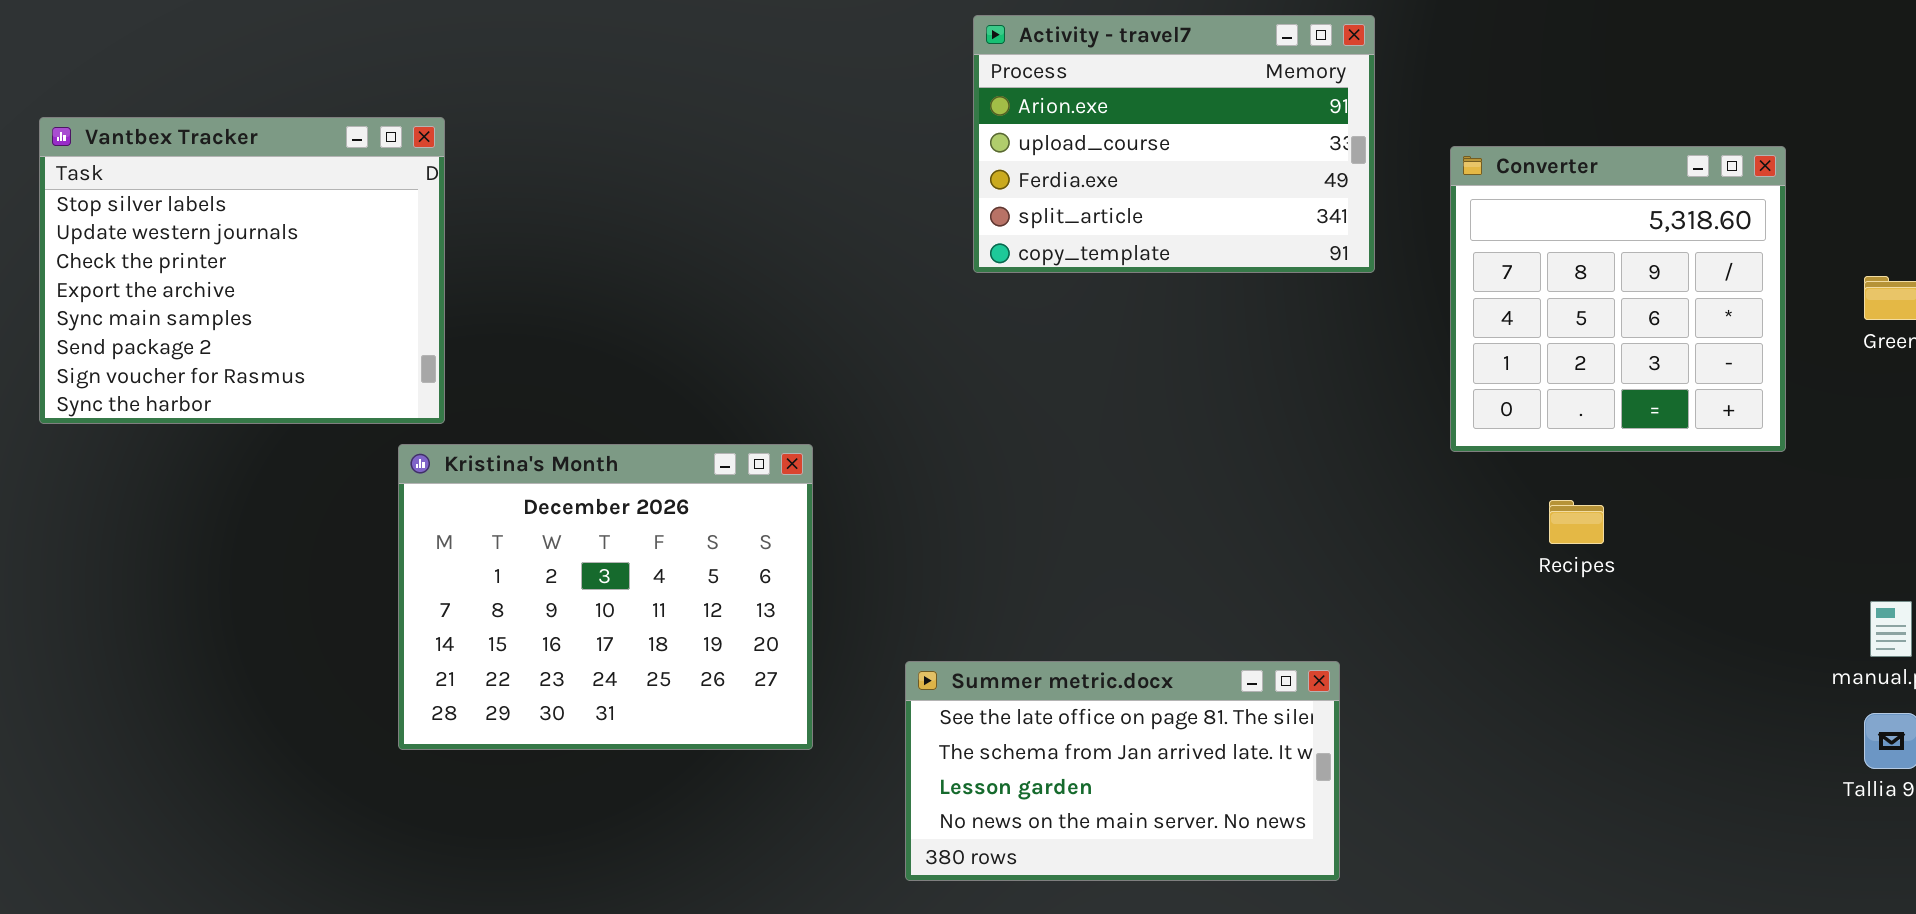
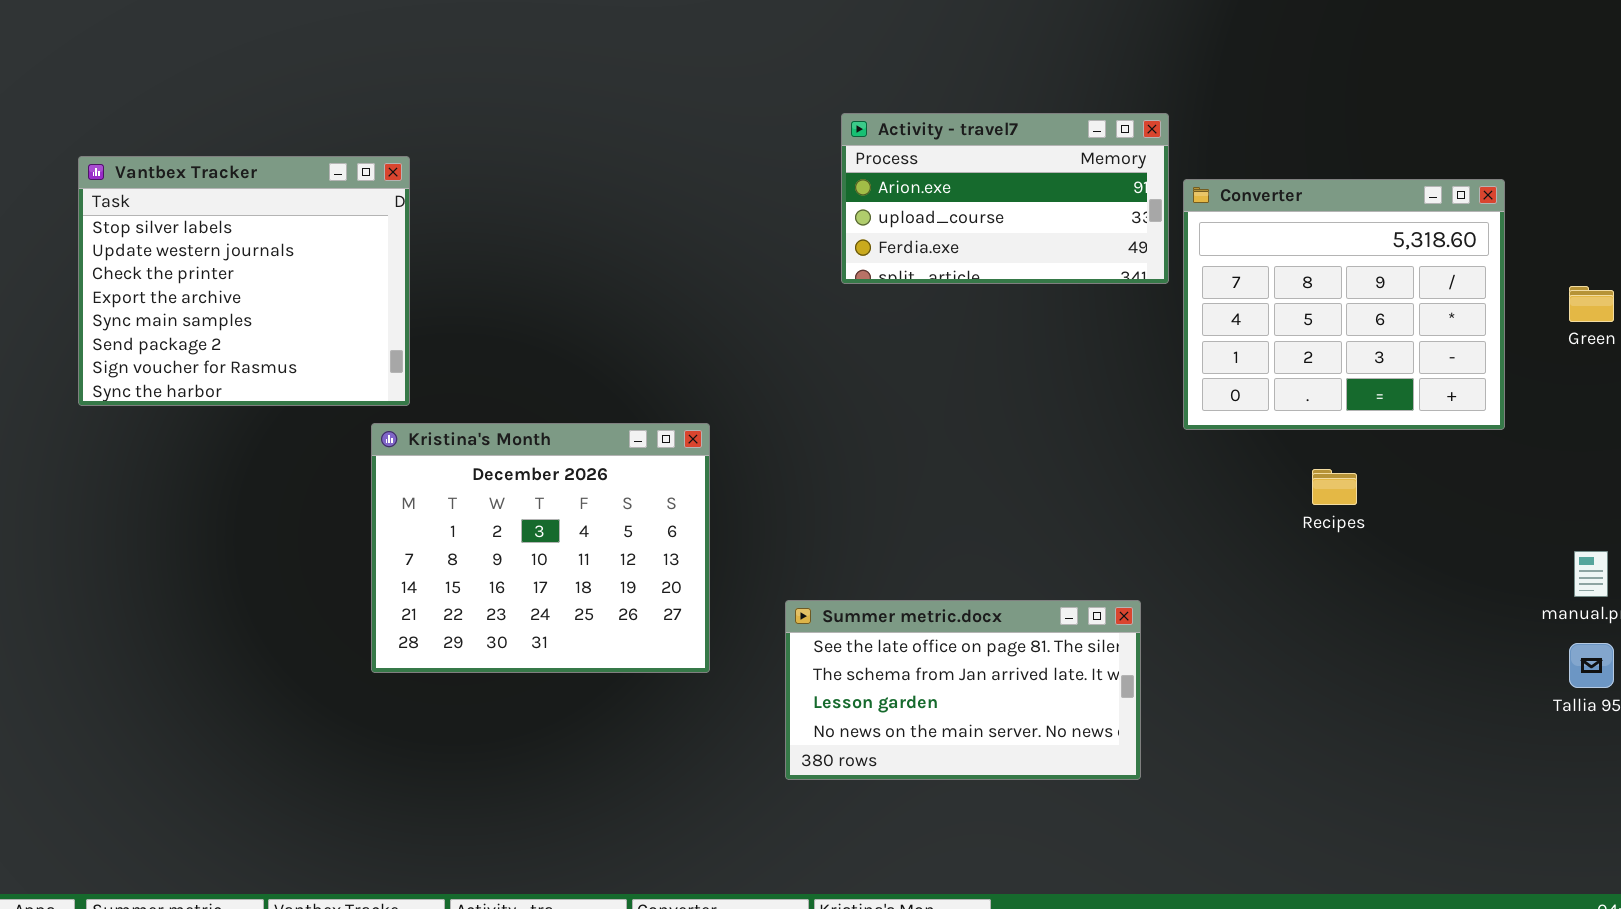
Activity - travel7: [973,15,1375,273] -> [841,113,1169,284], resized
Converter: [1450,146,1786,452] -> [1183,179,1505,430], resized

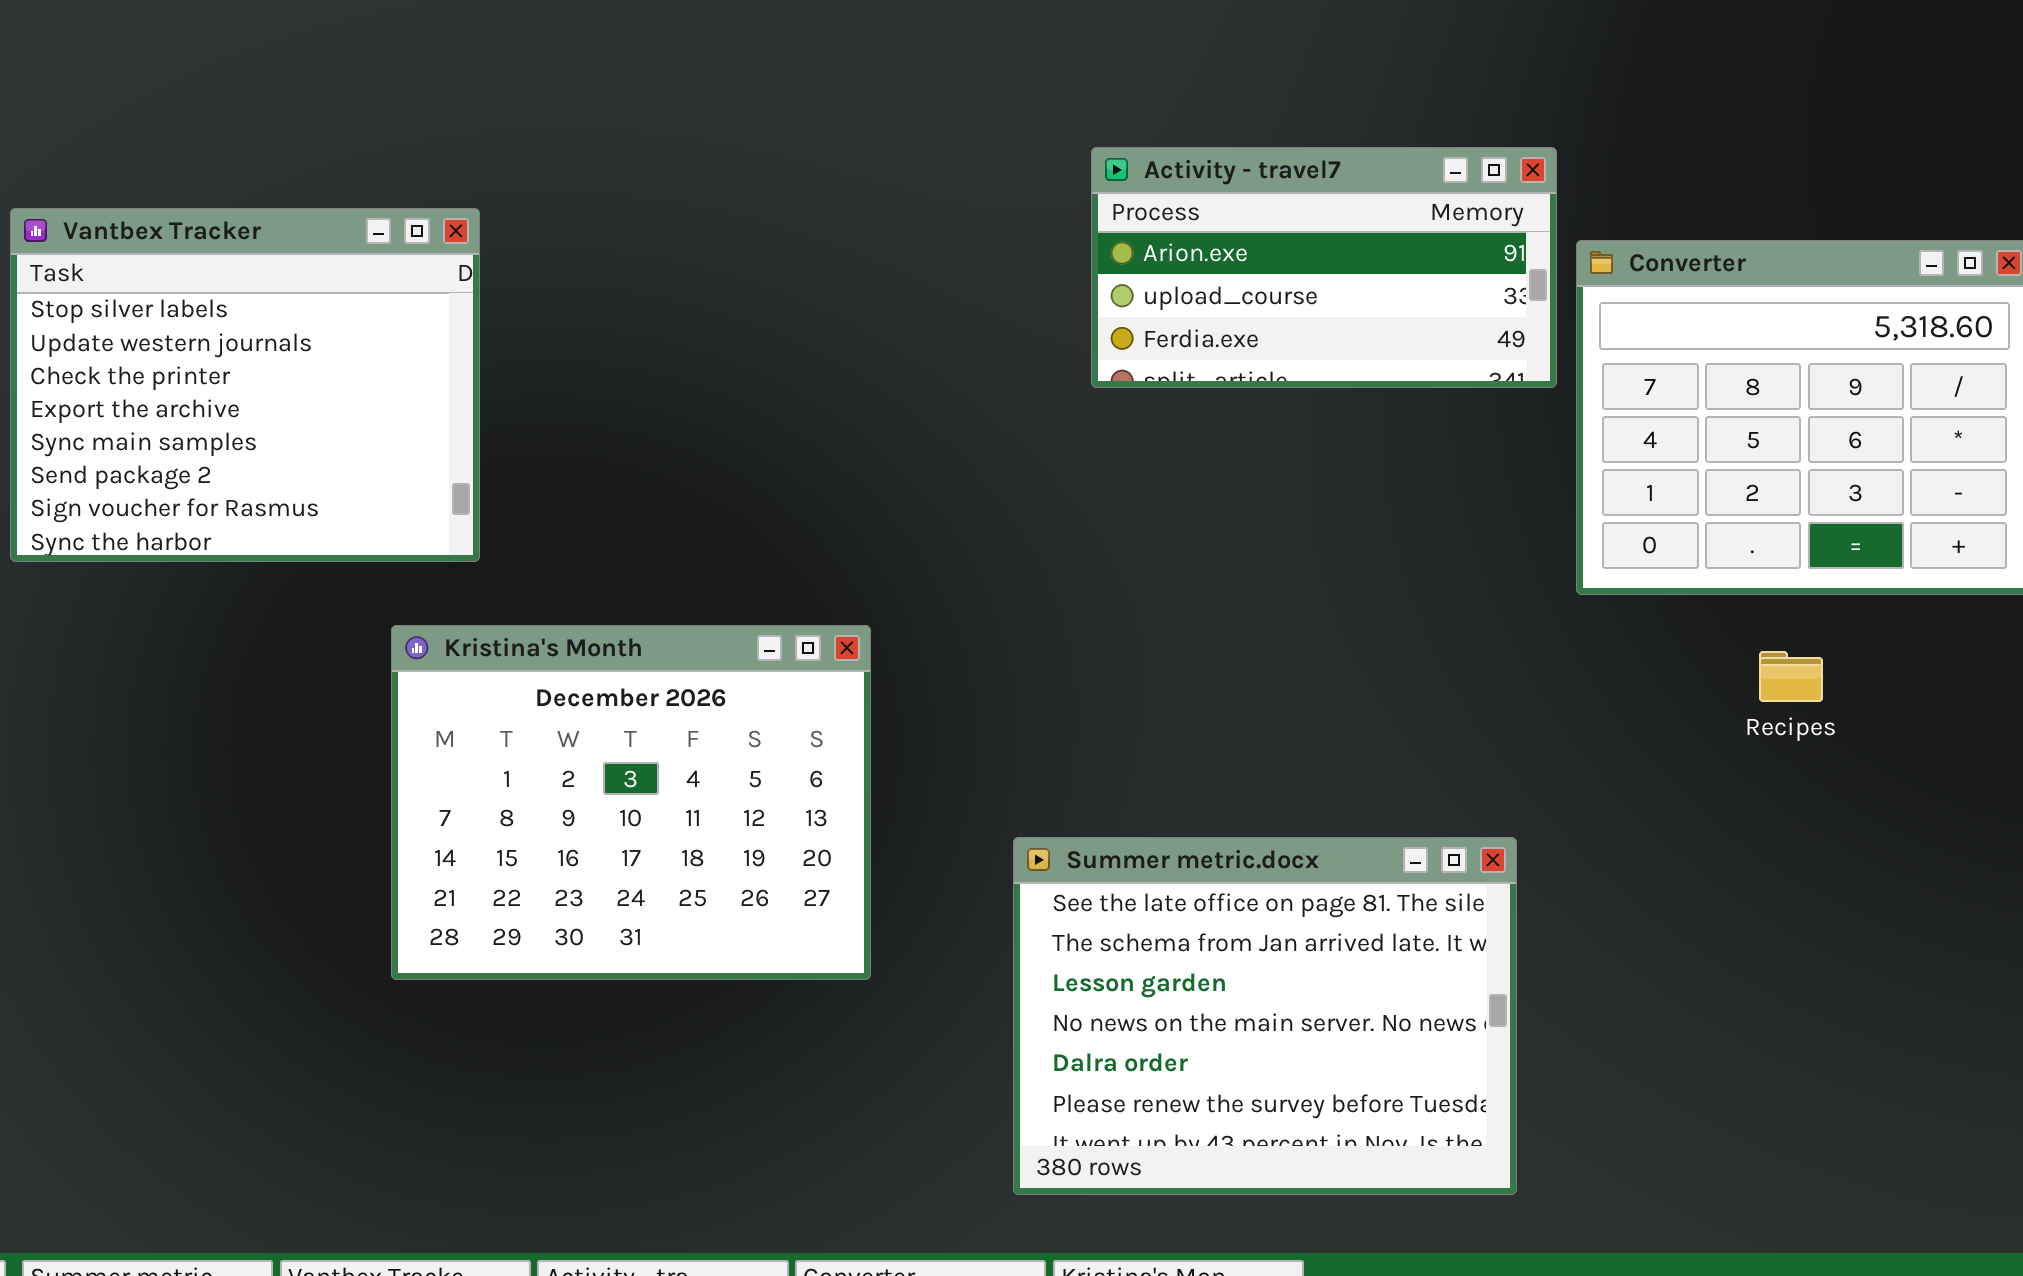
Kristina's Month: [371,423,710,673] -> [391,625,871,980], moved
Summer metric.docx: [785,600,1141,780] -> [1013,837,1517,1195], resized

